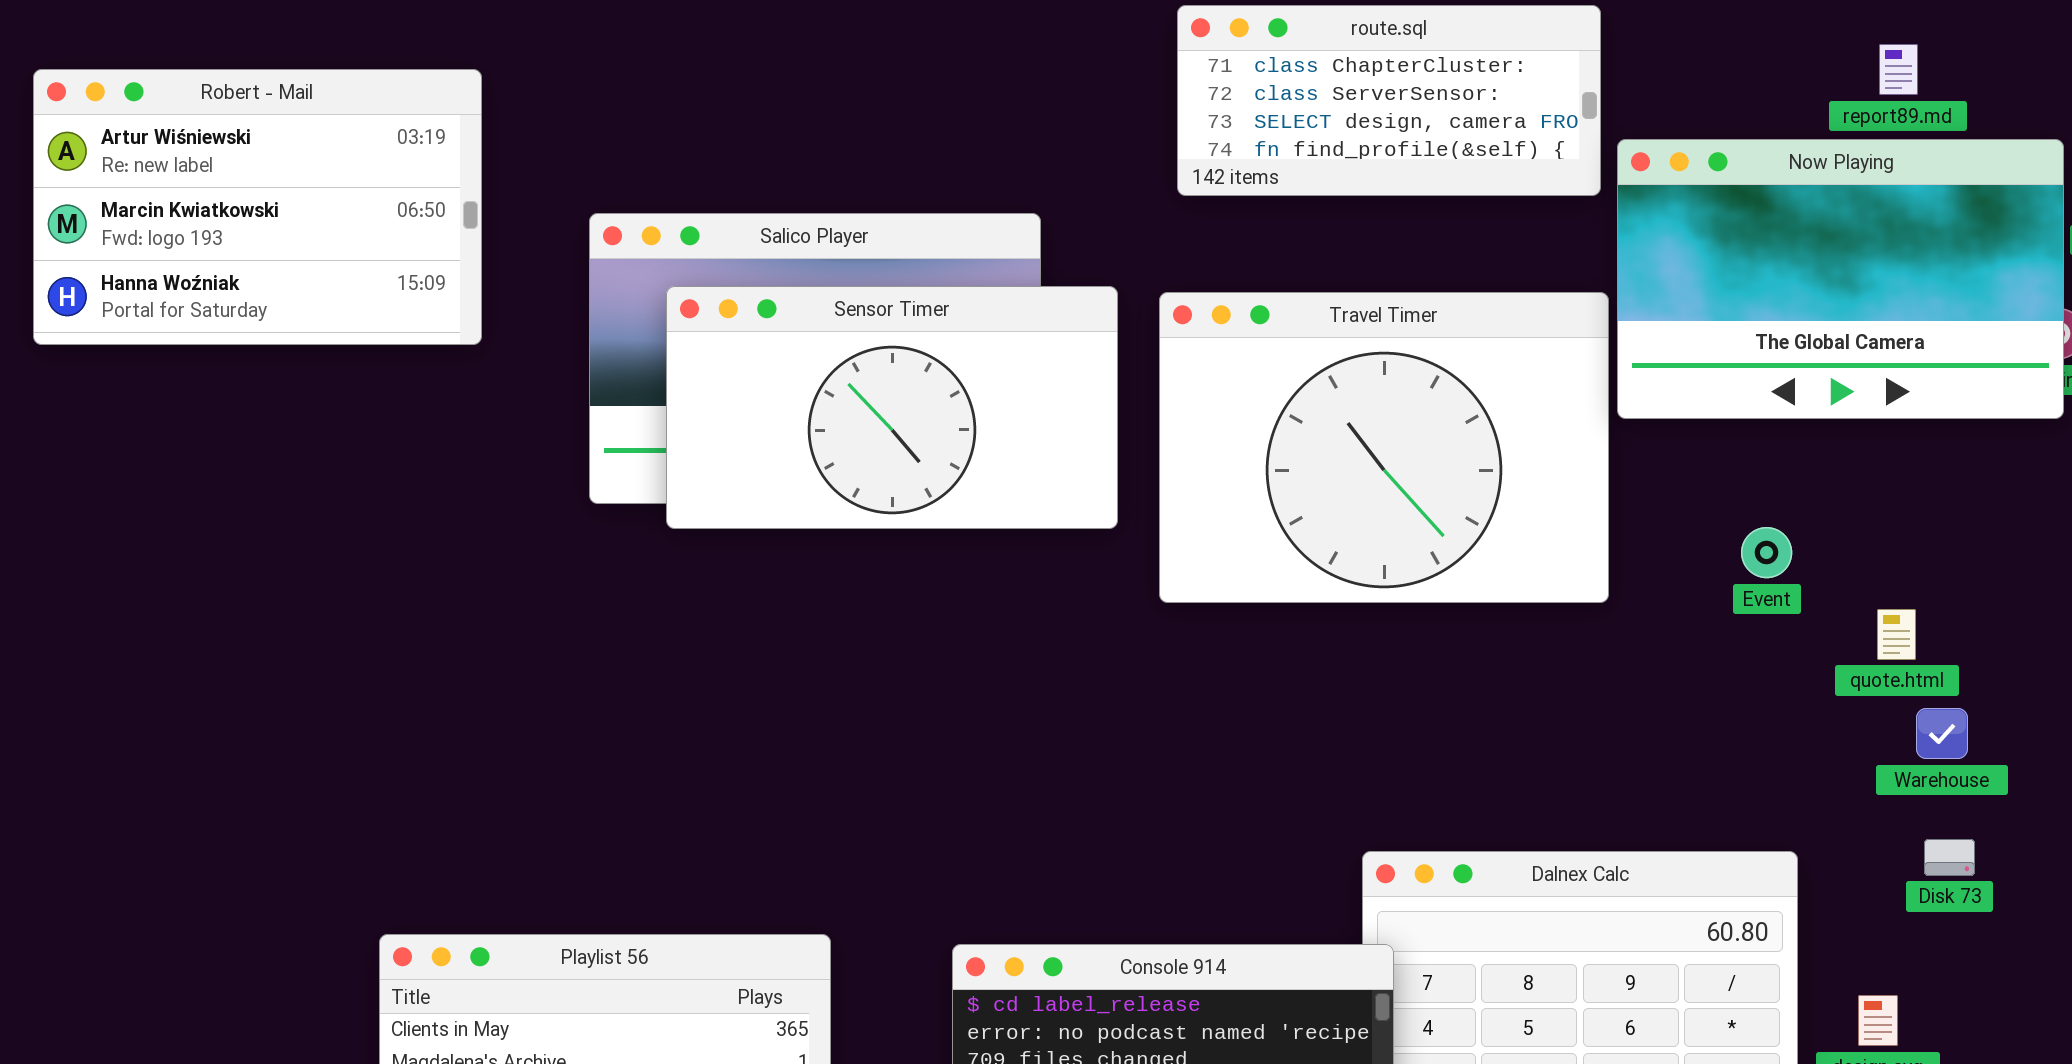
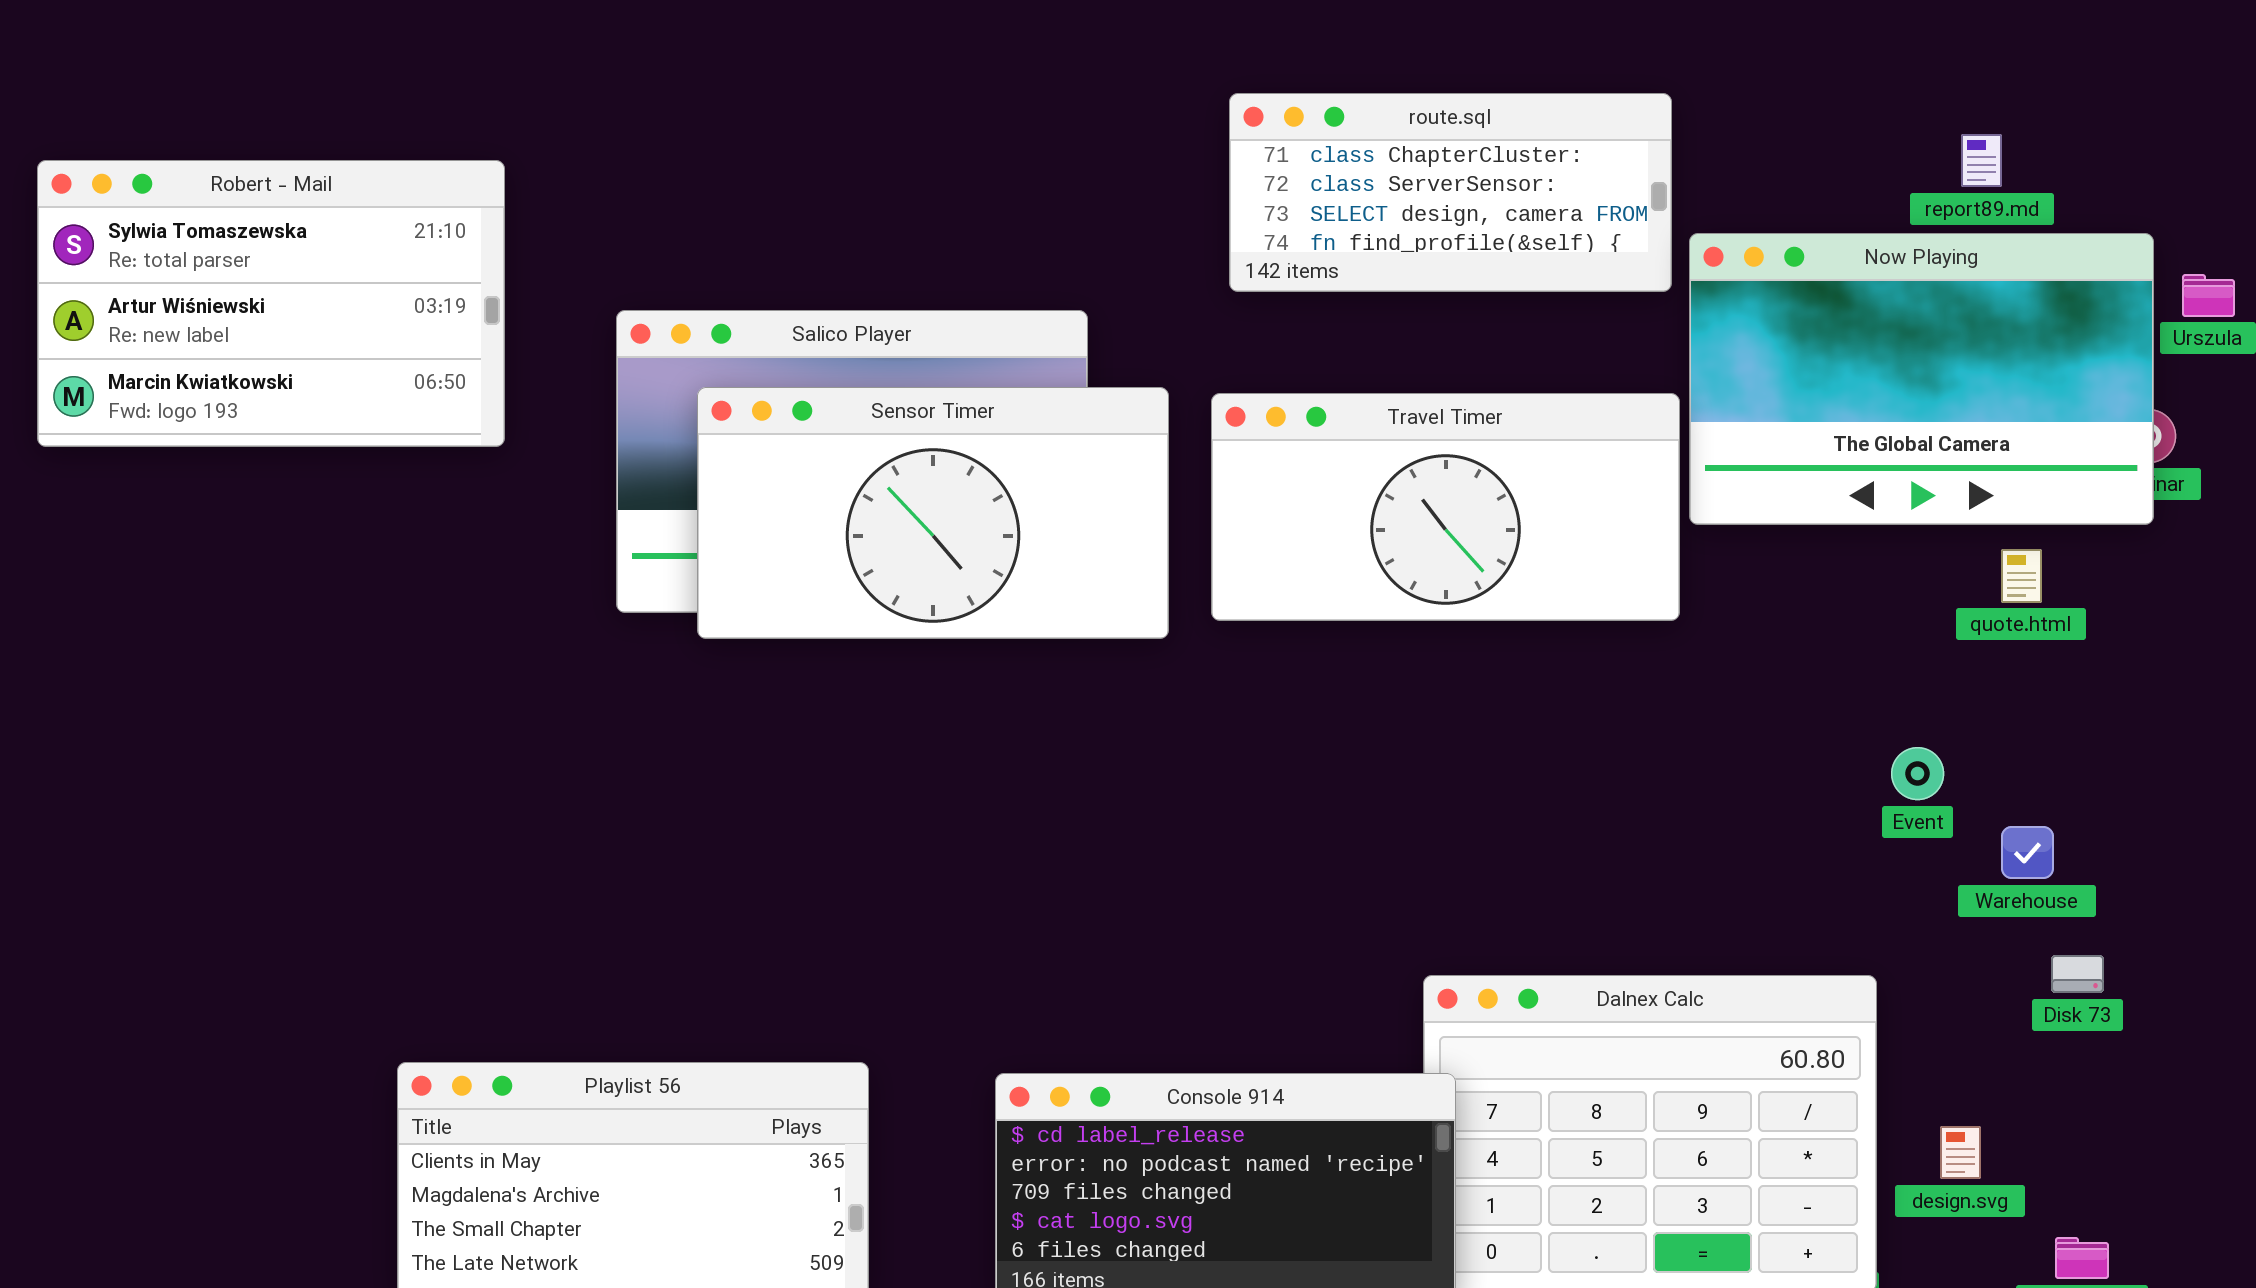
Robert - Mail: [33,69,482,345] -> [37,160,505,447], scrolled up 1 row
Travel Timer: [1159,292,1609,603] -> [1211,393,1680,621], resized
Event: [1741,527,1792,578] -> [1891,747,1944,800], moved
quote.html: [1877,609,1916,660] -> [2001,549,2042,603], moved
Disk 73: [1924,839,1975,876] -> [2051,955,2104,993], moved

